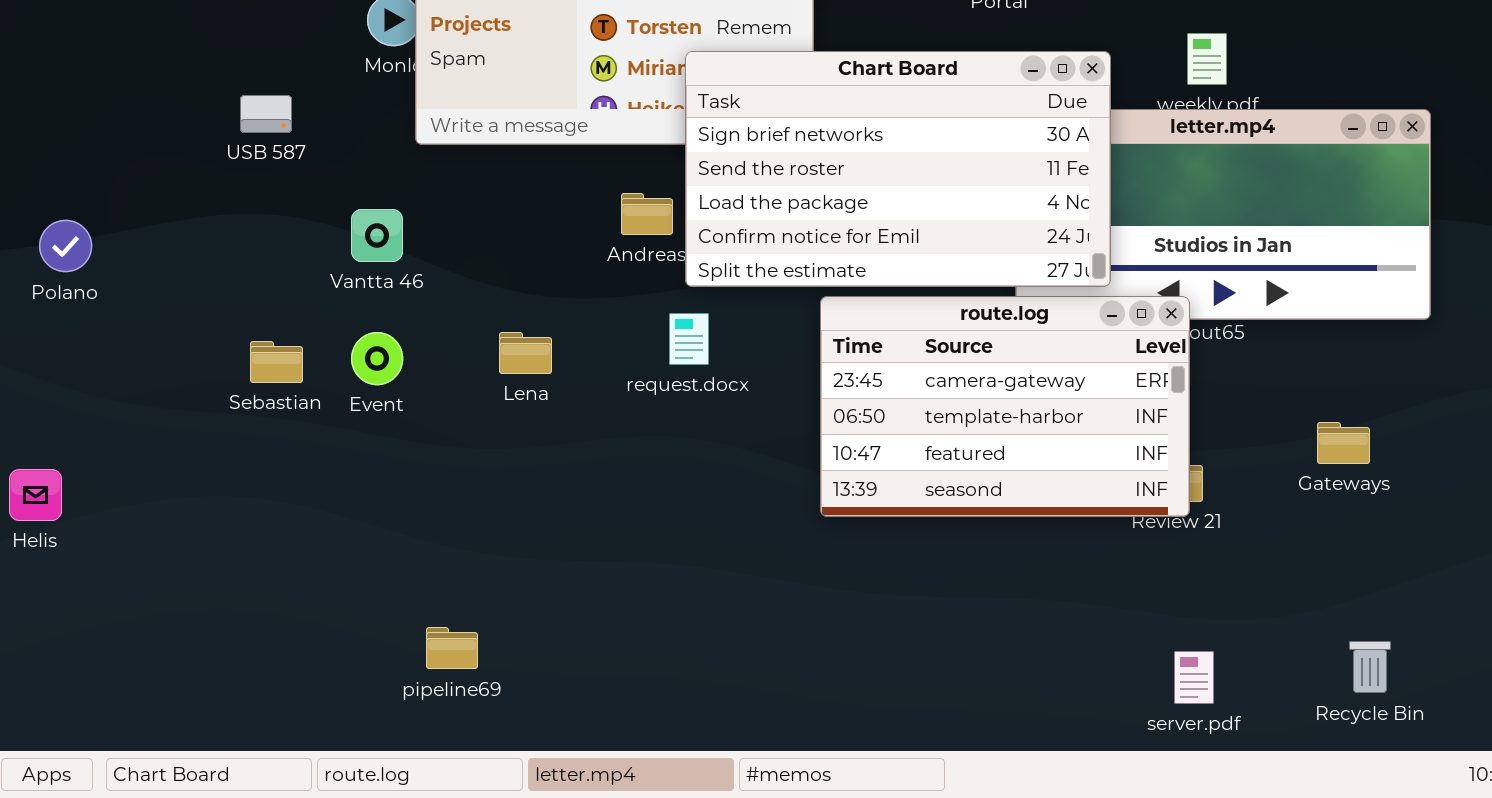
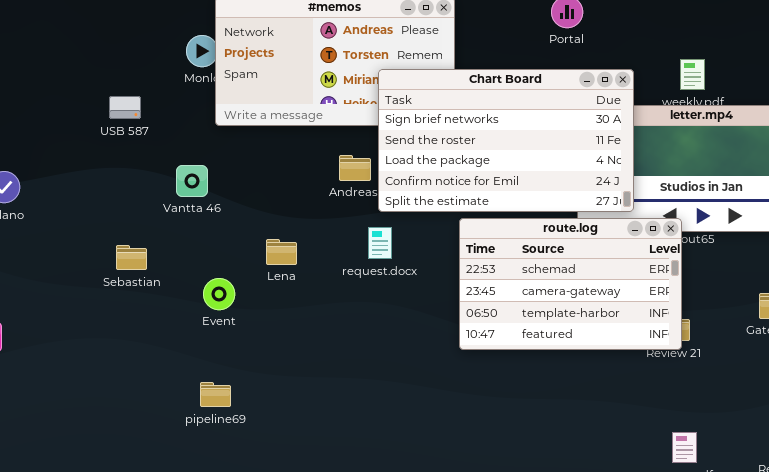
route.log: [820,296,1190,517] -> [459,218,682,350], scrolled up 1 row
Event: [351,332,403,385] -> [203,278,235,310], moved
pipeline69: [426,627,478,669] -> [200,382,231,407], moved

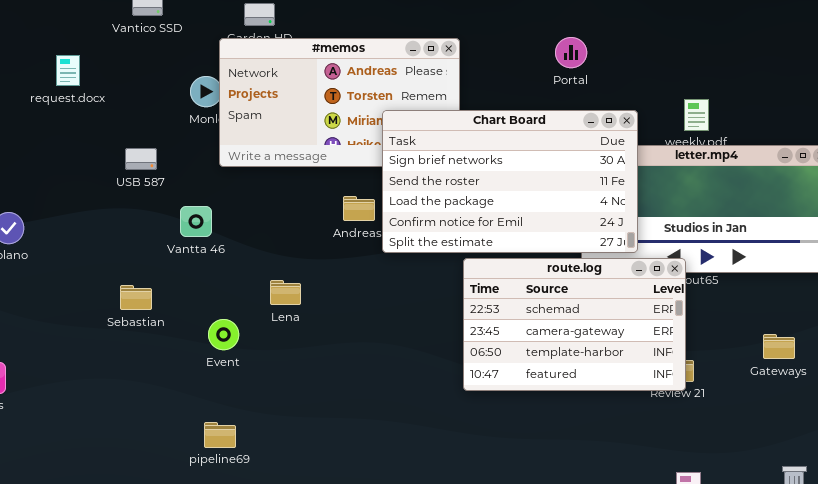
USB 587: [109,96,141,119] -> [125,148,157,170], moved
request.docx: [368,227,392,259] -> [56,55,80,86], moved

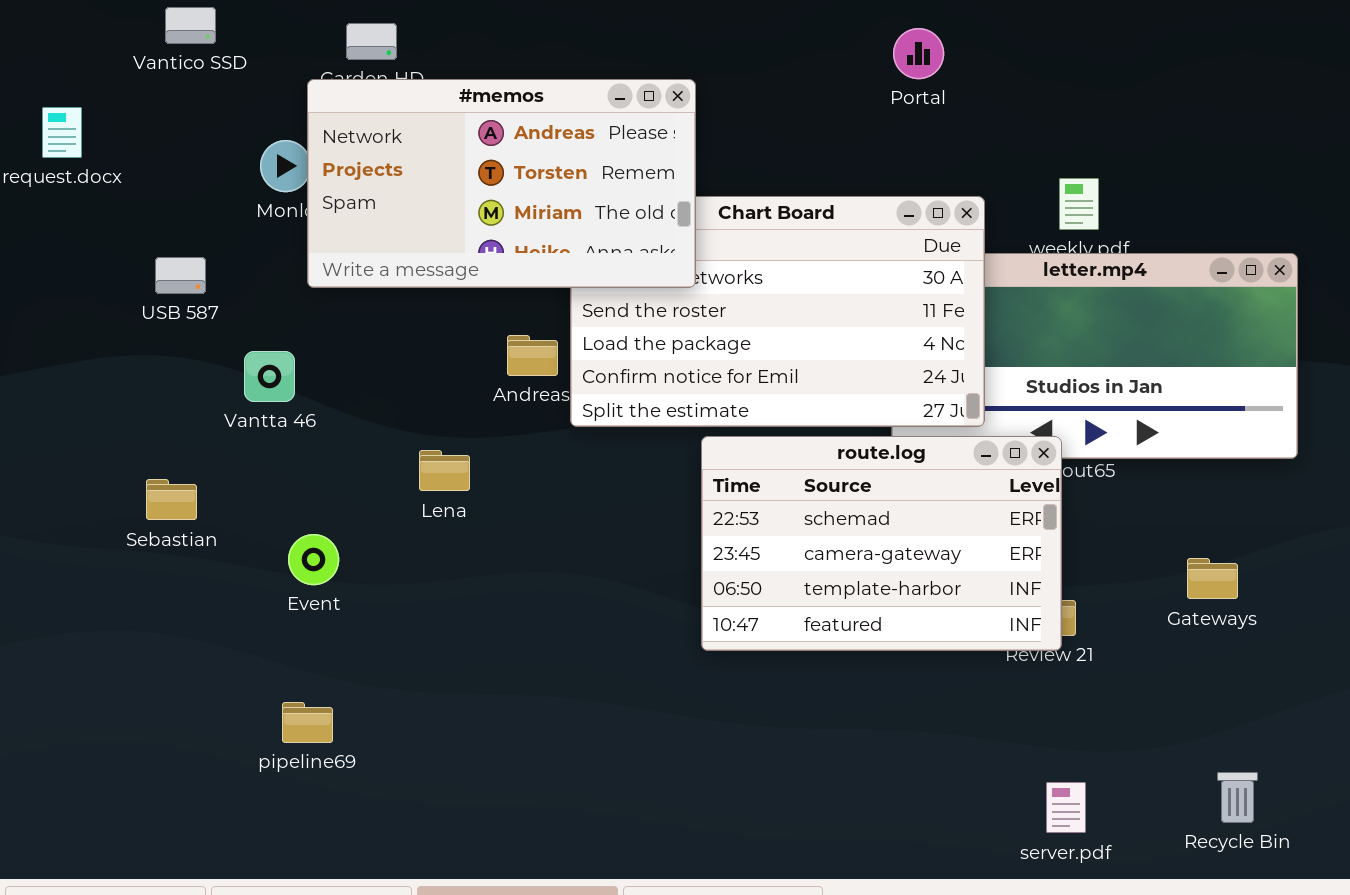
Portal: [555,37,587,68] -> [893,28,944,79], moved
#memos: [219,38,460,167] -> [307,79,696,288], raised
Lena: [270,280,301,305] -> [419,450,470,491], moved

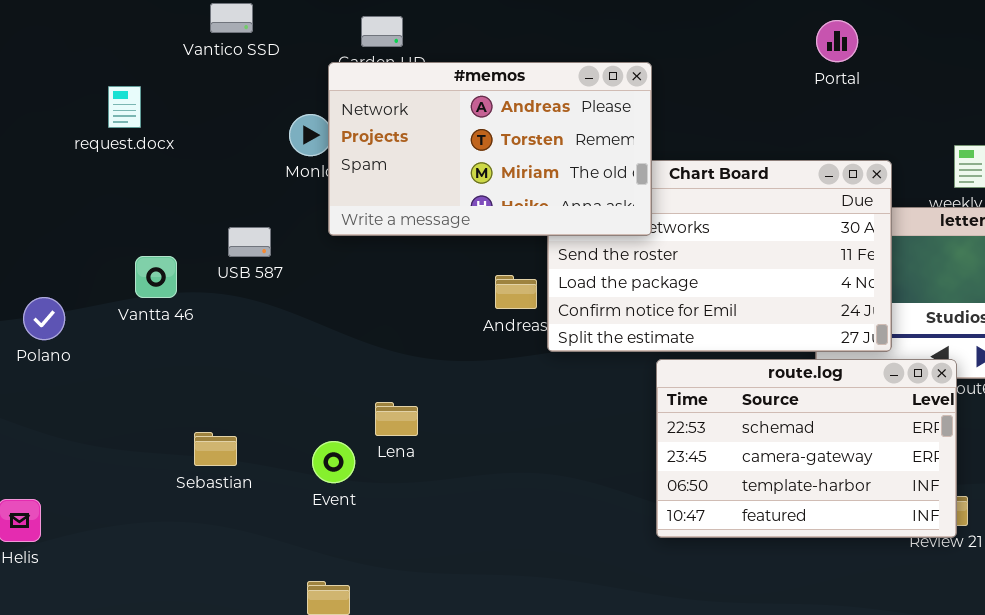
USB 587: [155,257,206,294] -> [228,227,271,257], moved
Vantta 46: [244,351,295,402] -> [135,256,177,298], moved
Lena: [419,450,470,491] -> [375,402,418,436], moved
Sebastian: [146,479,197,520] -> [194,432,237,466], moved

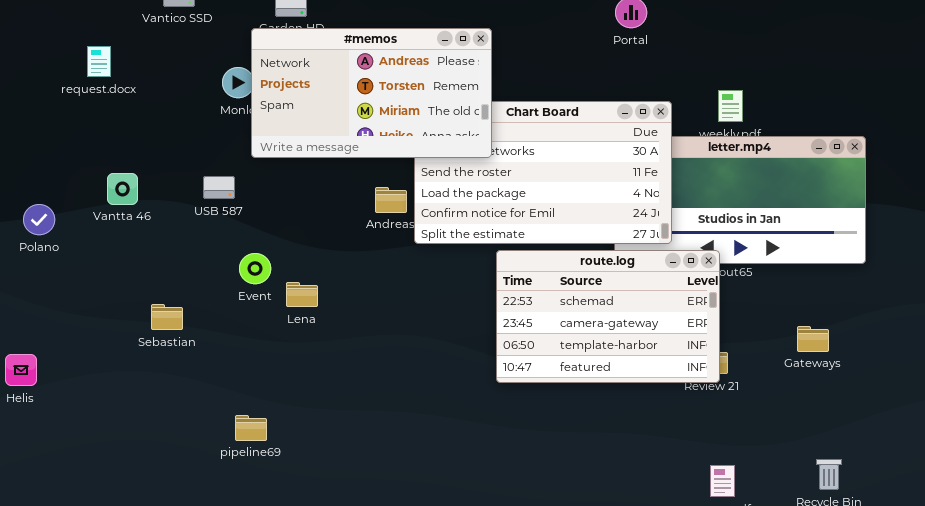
USB 587: [228,227,271,257] -> [203,176,235,199], moved
Event: [312,441,355,483] -> [239,253,271,284], moved

